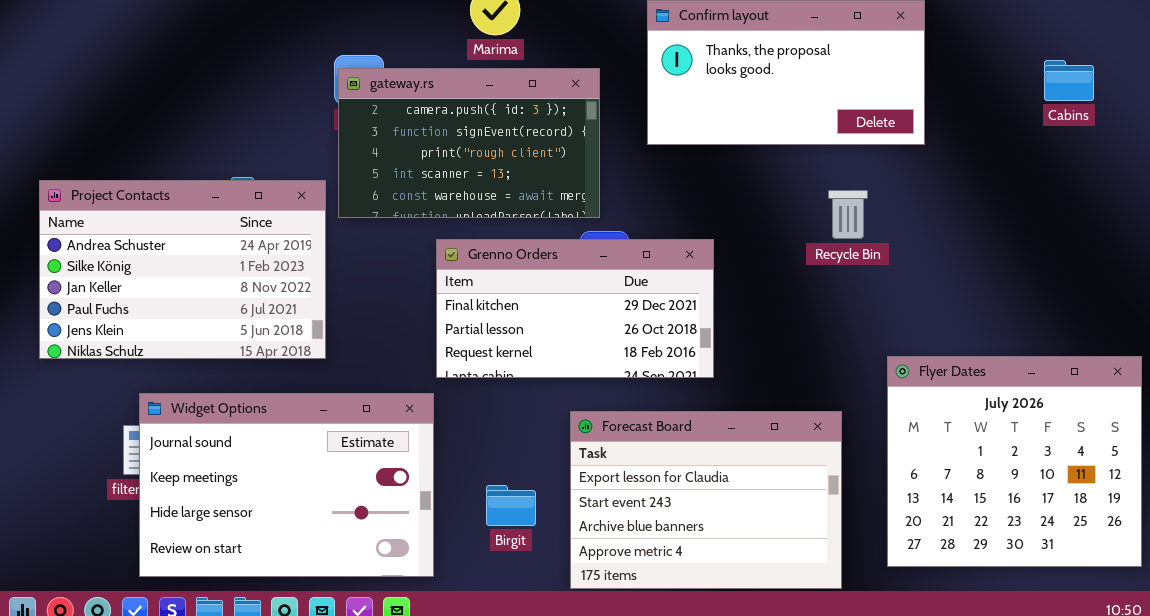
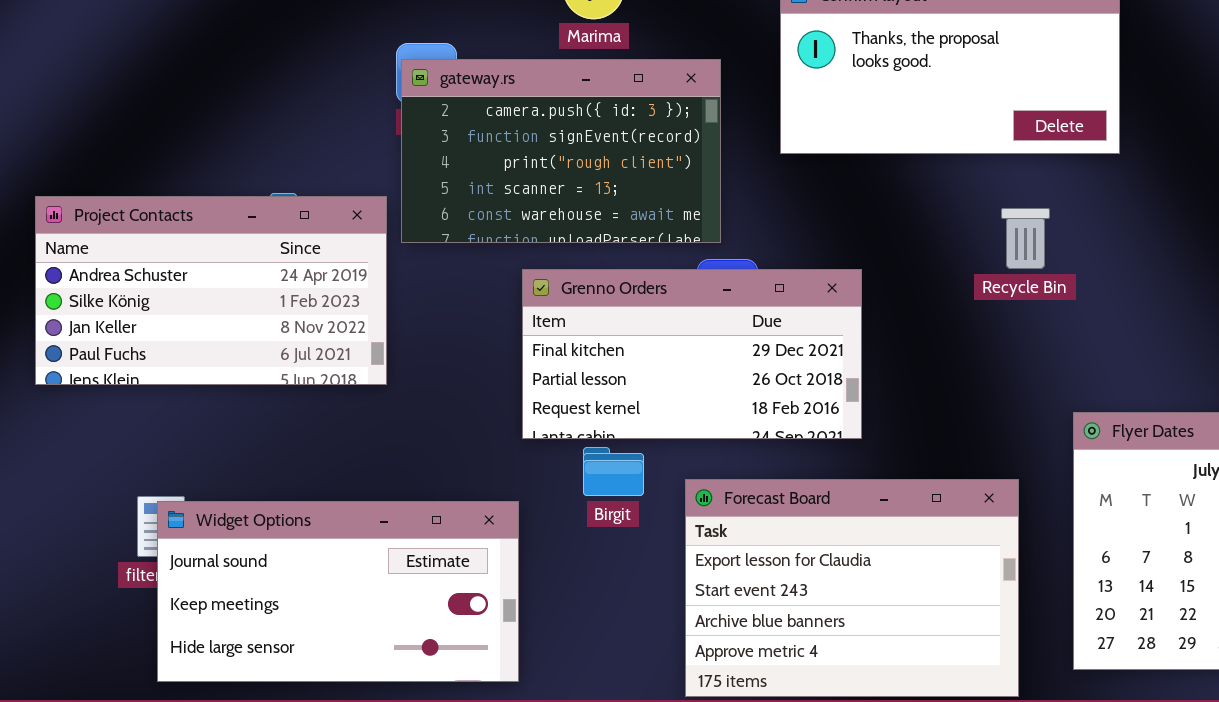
Project Contacts: [39,180,326,359] -> [35,196,387,385], resized
Widget Options: [139,393,434,577] -> [157,501,519,682], resized
Birgit: [486,485,536,526] -> [583,447,644,496], moved

